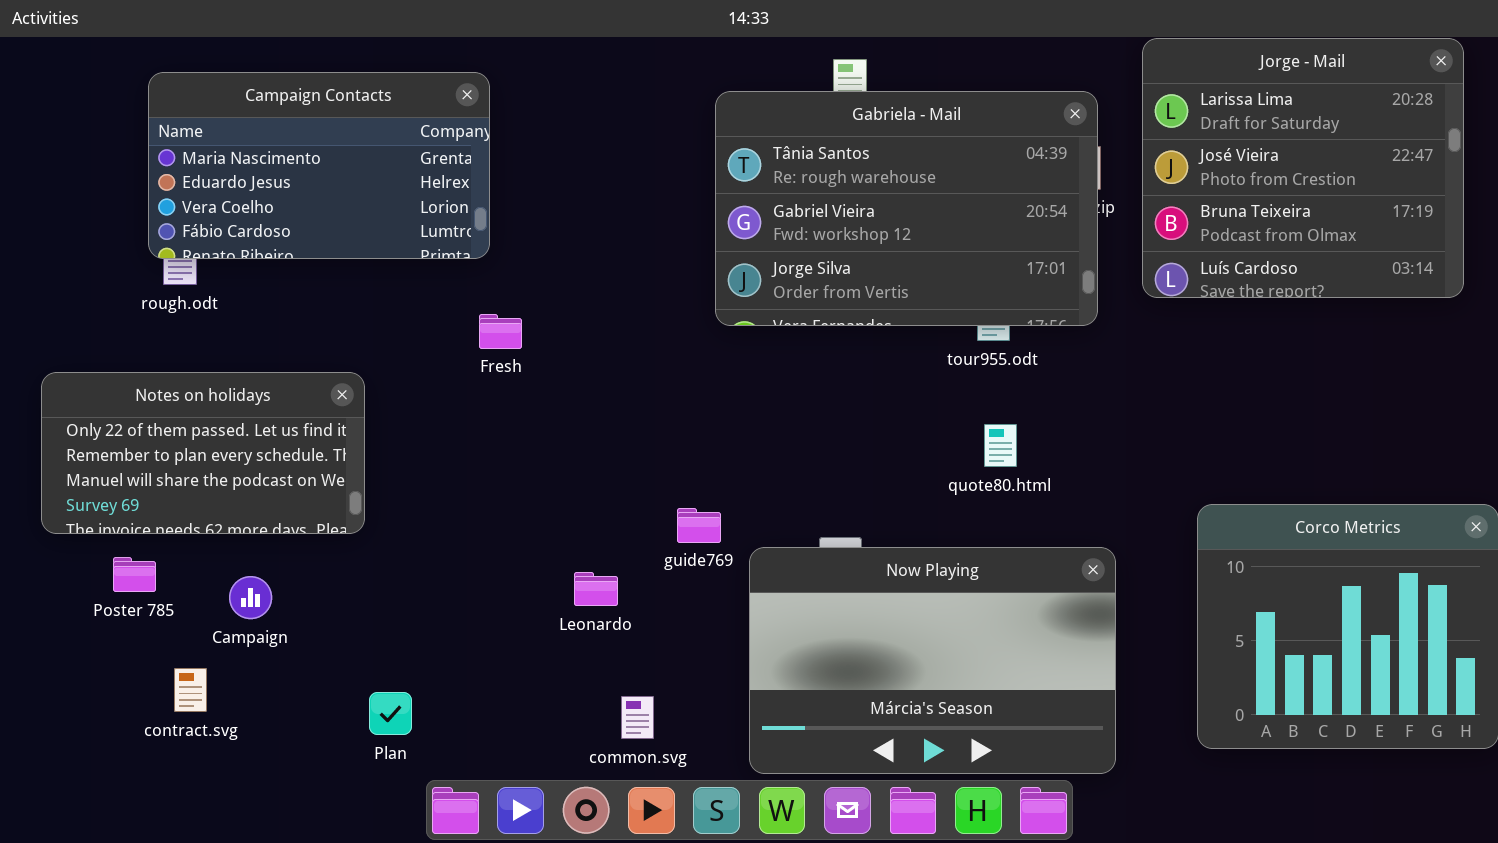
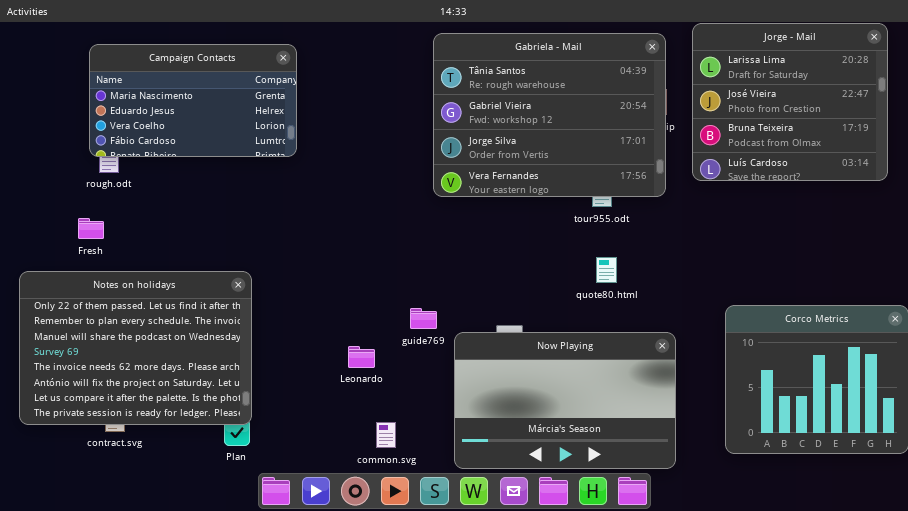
Gabriela - Mail: [715,91,1098,326] -> [433,33,666,197], resized
Fresh: [479,314,522,349] -> [78,218,104,239], moved
Notes on holidays: [41,372,365,534] -> [19,271,252,425], moved, resized

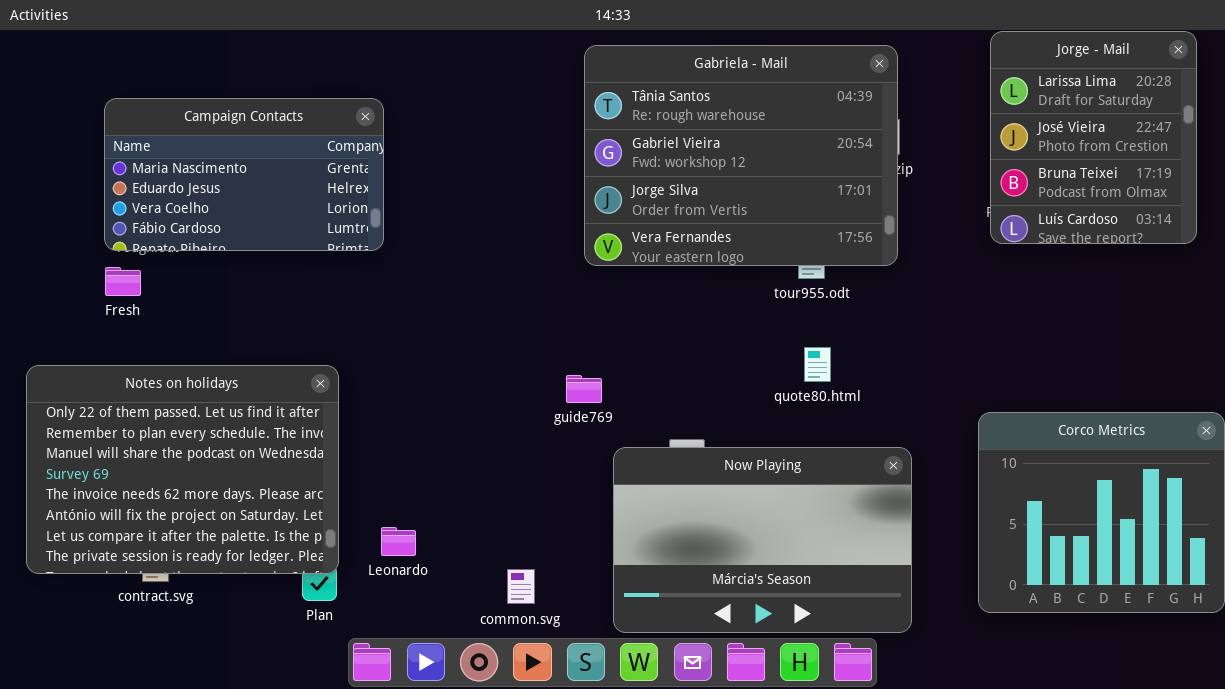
Jorge - Mail: [692,23,888,181] -> [990,31,1197,244], resized
Campaign Contacts: [89,44,297,157] -> [104,98,384,251], moved
Fresh: [78,218,104,239] -> [105,267,141,296], moved
guide769: [410,308,437,329] -> [566,375,602,403], moved
Leonardo: [348,346,375,368] -> [381,527,416,556], moved

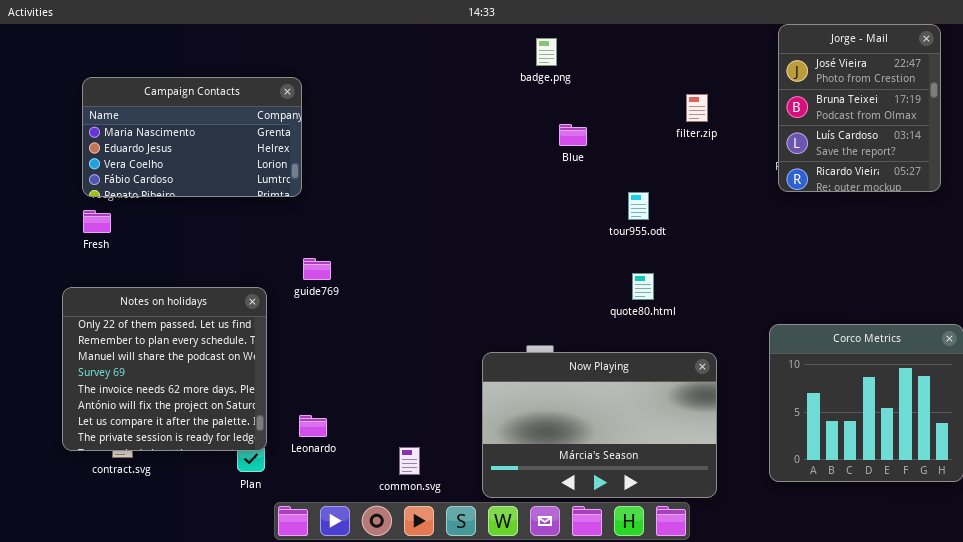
Jorge - Mail: [990,31,1197,244] -> [778,24,941,192], scrolled down 1 row
Gabriela - Mail: [584,45,898,266] -> none, closed
Notes on holidays: [26,365,339,574] -> [62,287,267,451], resized
guide769: [566,375,602,403] -> [303,258,331,280], moved

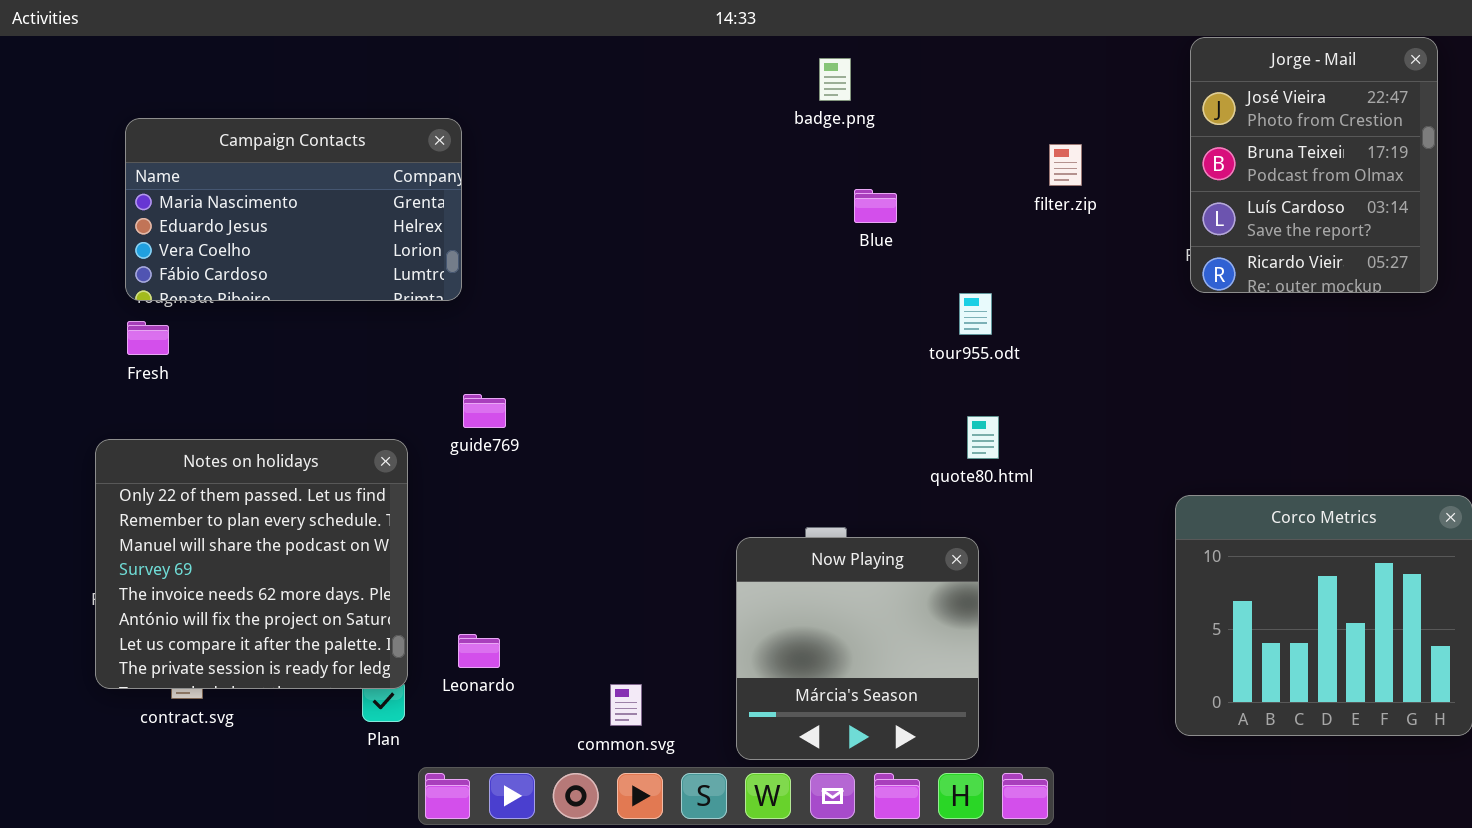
Now Playing: [482,352,717,498] -> [736,537,979,760], resized

